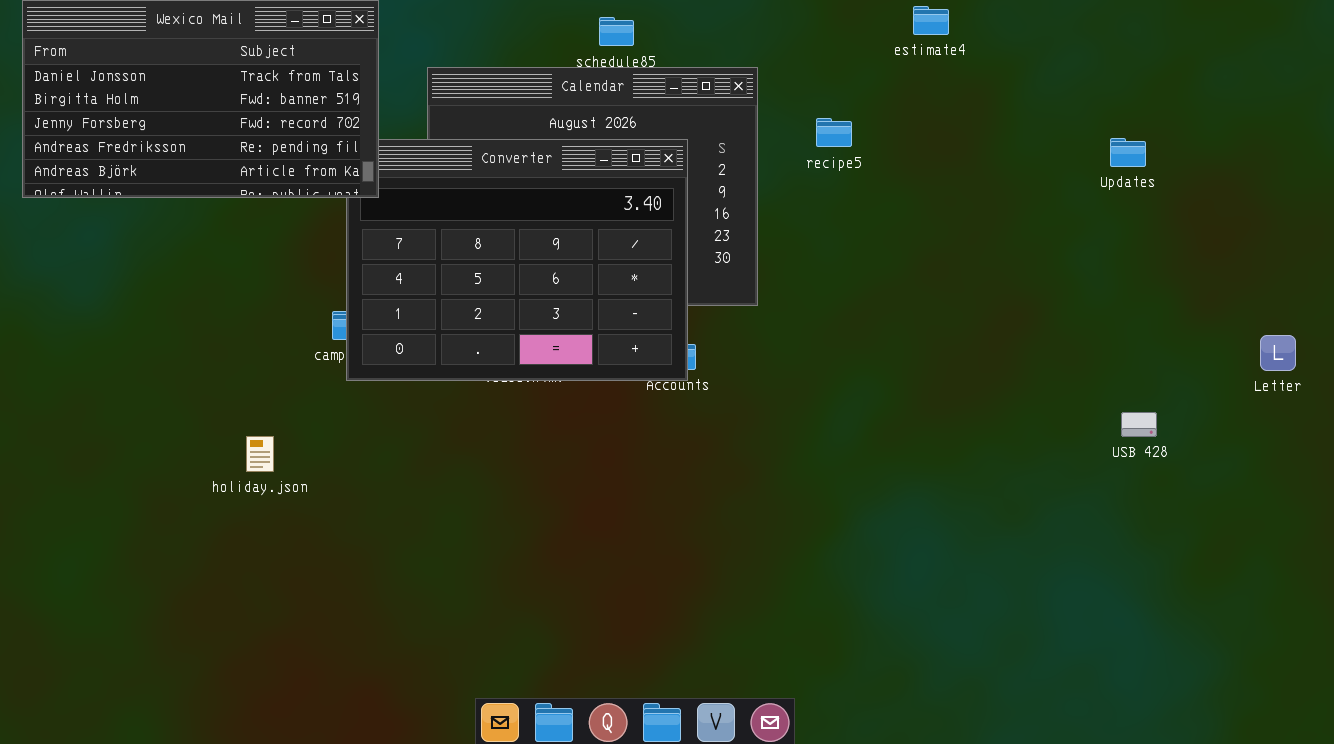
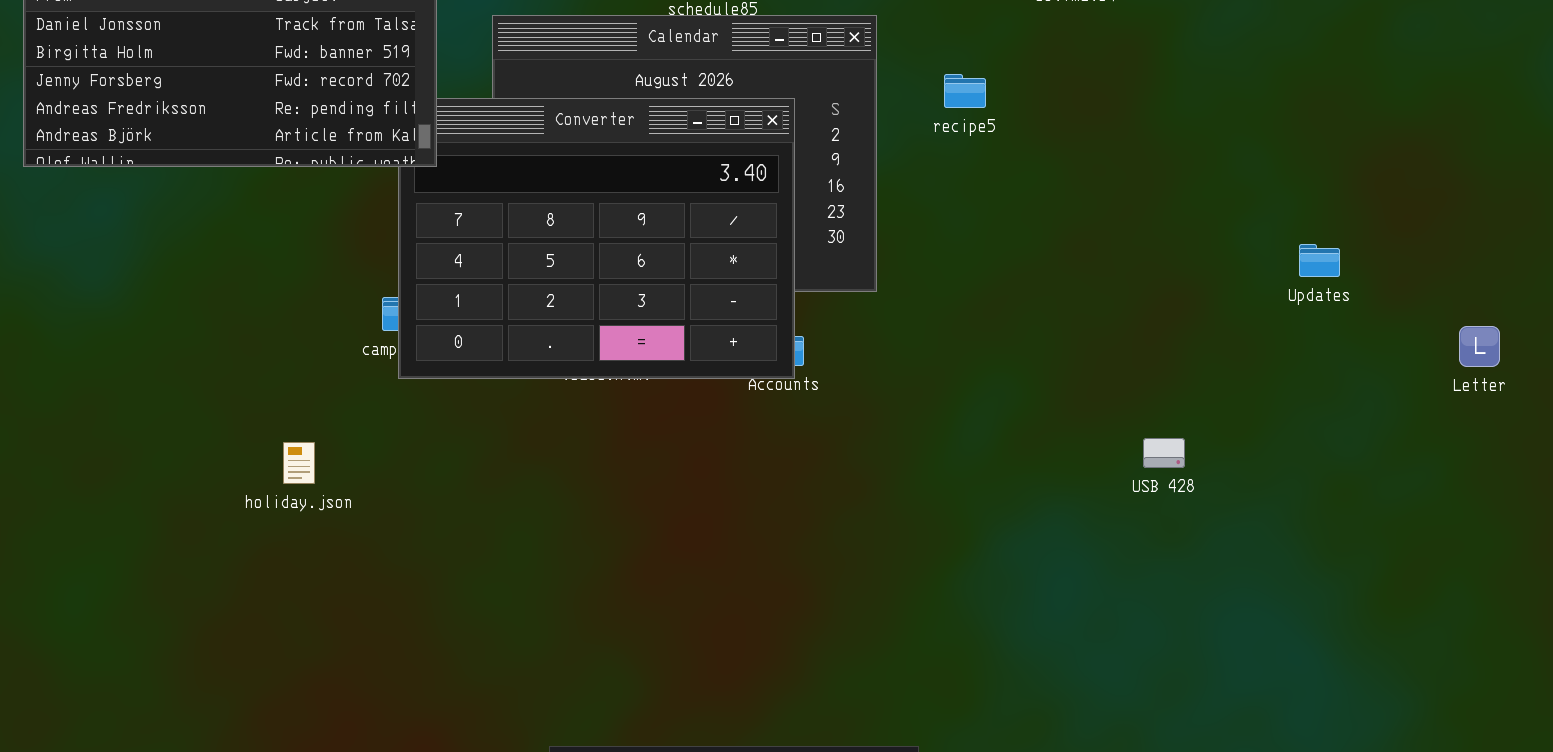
Updates: [1110,138,1146,167] -> [1299,244,1340,277], moved
USB 428: [1121,412,1157,437] -> [1143,438,1185,468], moved

